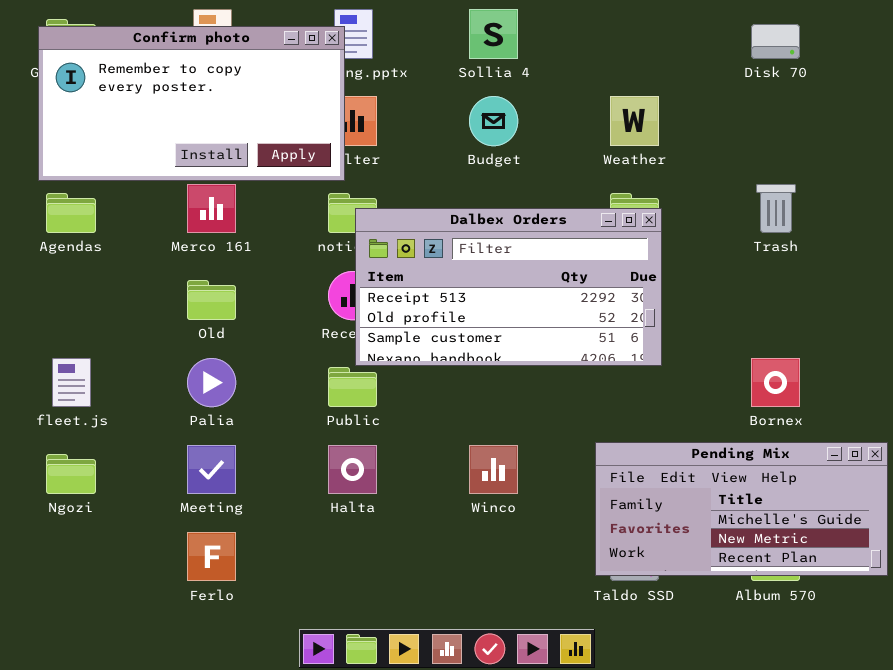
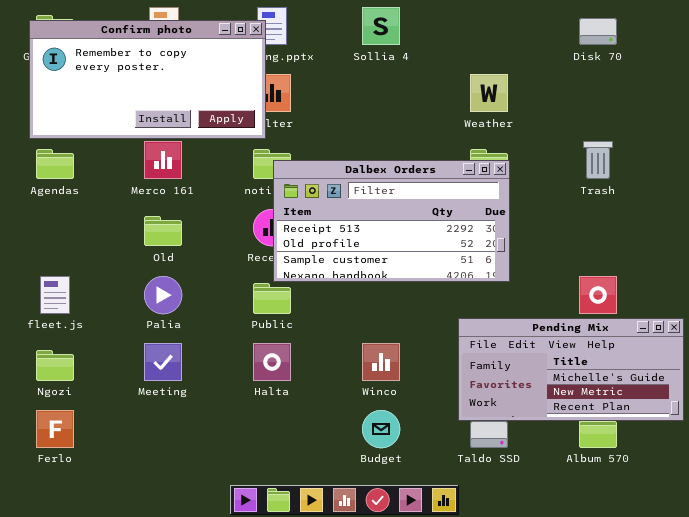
Budget: [469,96,518,146] -> [362,410,400,448], moved
Pending Mix: [595,442,888,576] -> [458,318,684,421], moved
Ferlo: [187,532,236,581] -> [36,410,74,448], moved

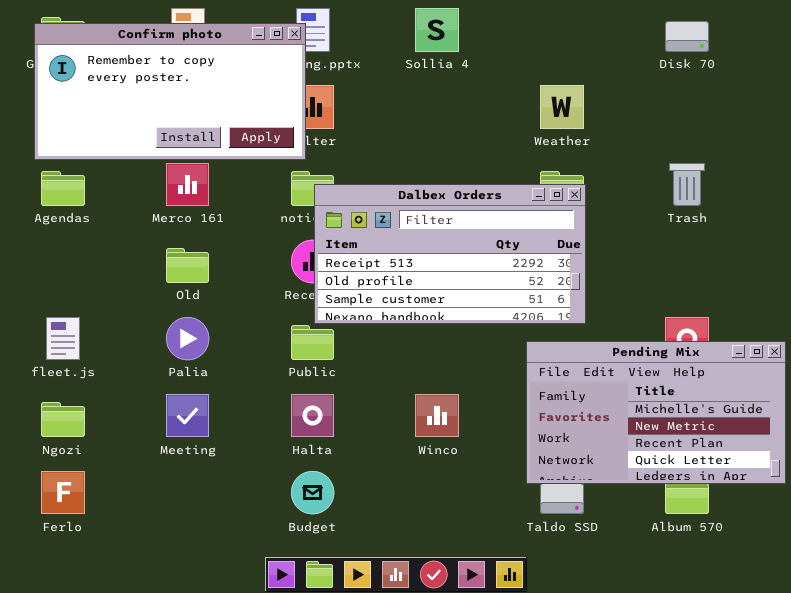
Pending Mix: [458,318,684,421] -> [526,341,786,484], resized
Budget: [362,410,400,448] -> [291,471,334,514], moved

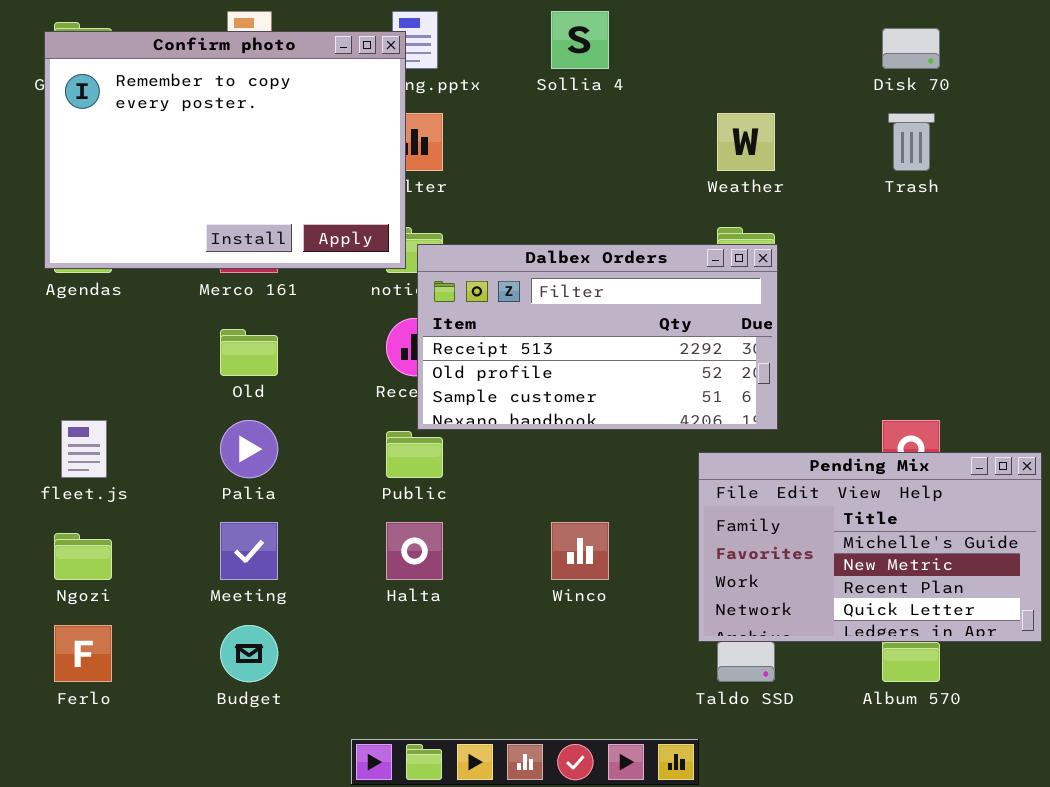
Confirm photo: [34,23,306,160] -> [44,31,406,269], resized
Trash: [669,163,705,206] -> [888,113,935,171], moved
Budget: [291,471,334,514] -> [220,625,278,682], moved

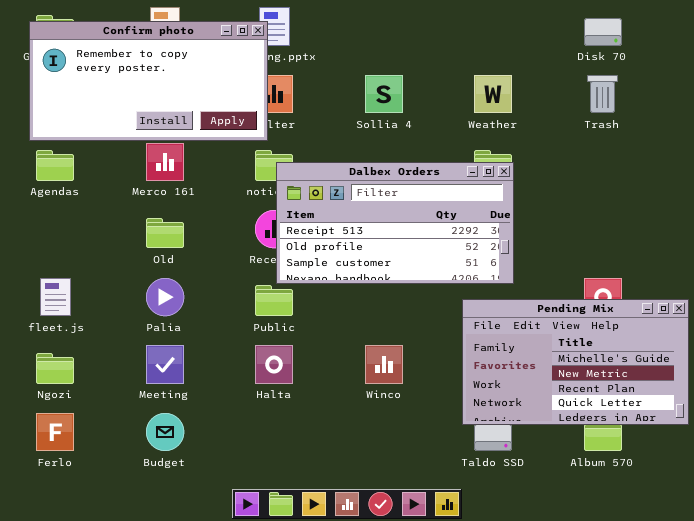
Sollia 4: [551,11,609,69] -> [365,75,403,113], moved
Confirm photo: [44,31,406,269] -> [29,21,268,141], resized

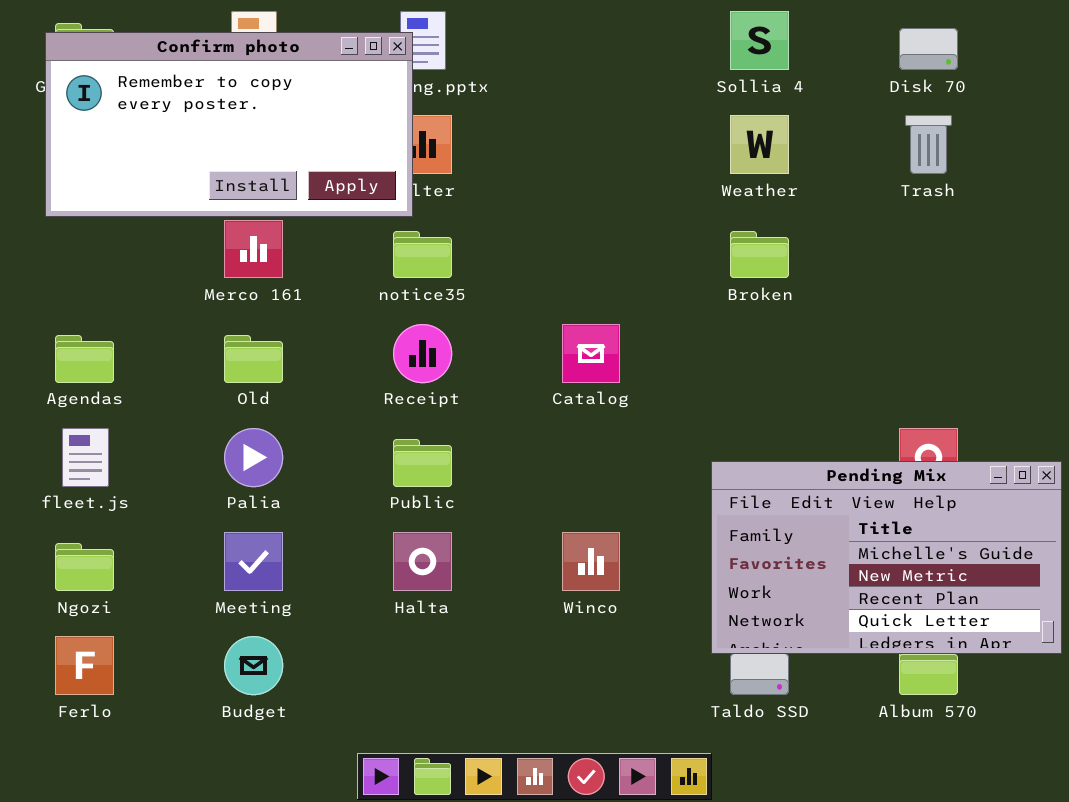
Sollia 4: [365,75,403,113] -> [730,11,789,70], moved
Agendas: [36,150,74,181] -> [55,335,114,383], moved
Dalbex Orders: [276,162,514,284] -> none, closed

